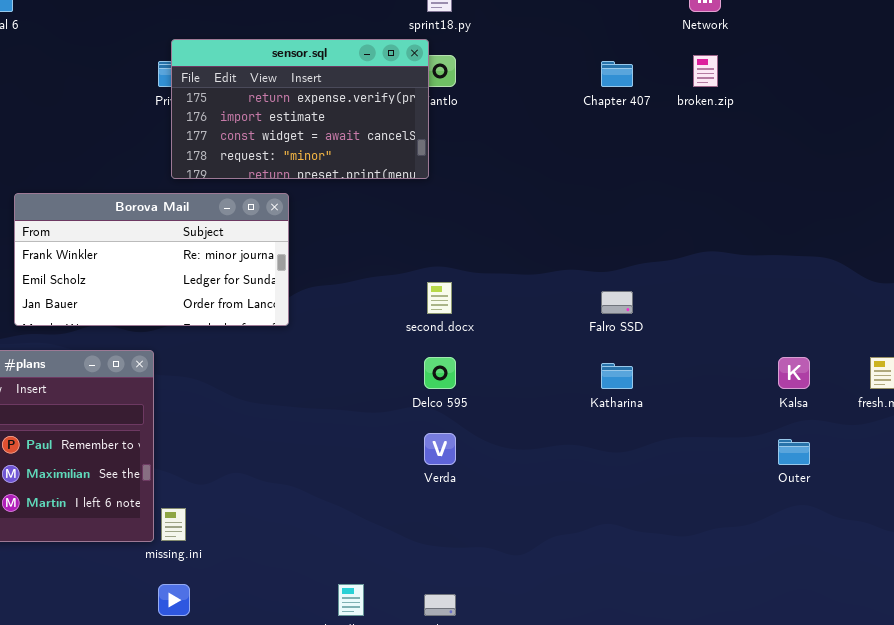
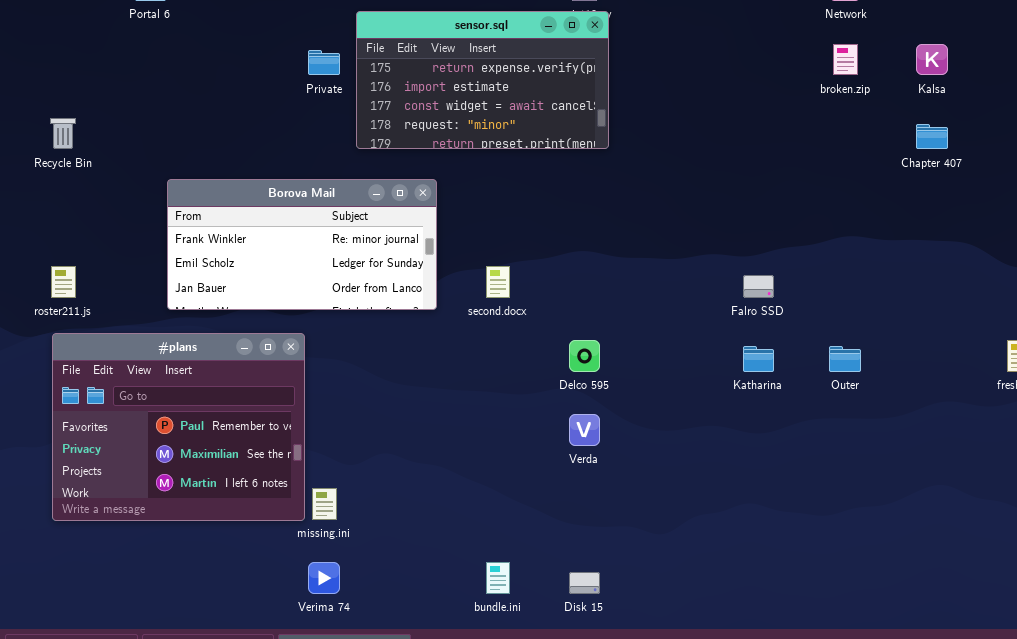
sensor.sql: [171,39,429,179] -> [356,11,609,149], moved
Chapter 407: [601,61,633,87] -> [916,124,948,149], moved
second.docx: [427,282,452,314] -> [486,266,510,298], moved
Kalsa: [778,357,810,389] -> [916,44,948,75], moved
Outer: [778,439,810,465] -> [829,346,861,372], moved

